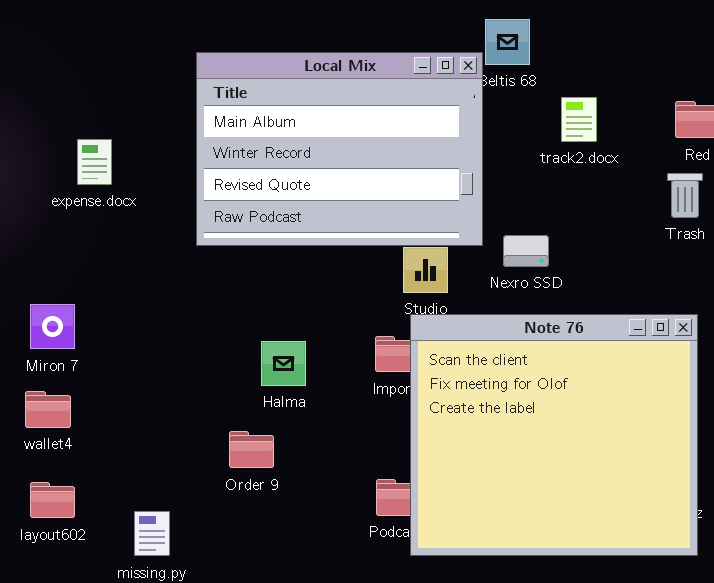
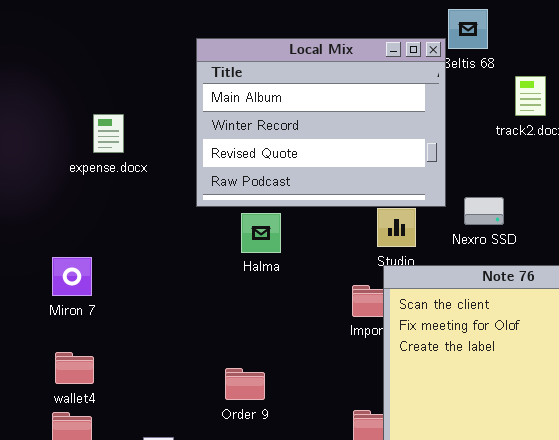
Halma: [261,341,306,386] -> [241,213,281,253], moved
wallet4: [25,391,71,428] -> [55,352,94,384], moved

